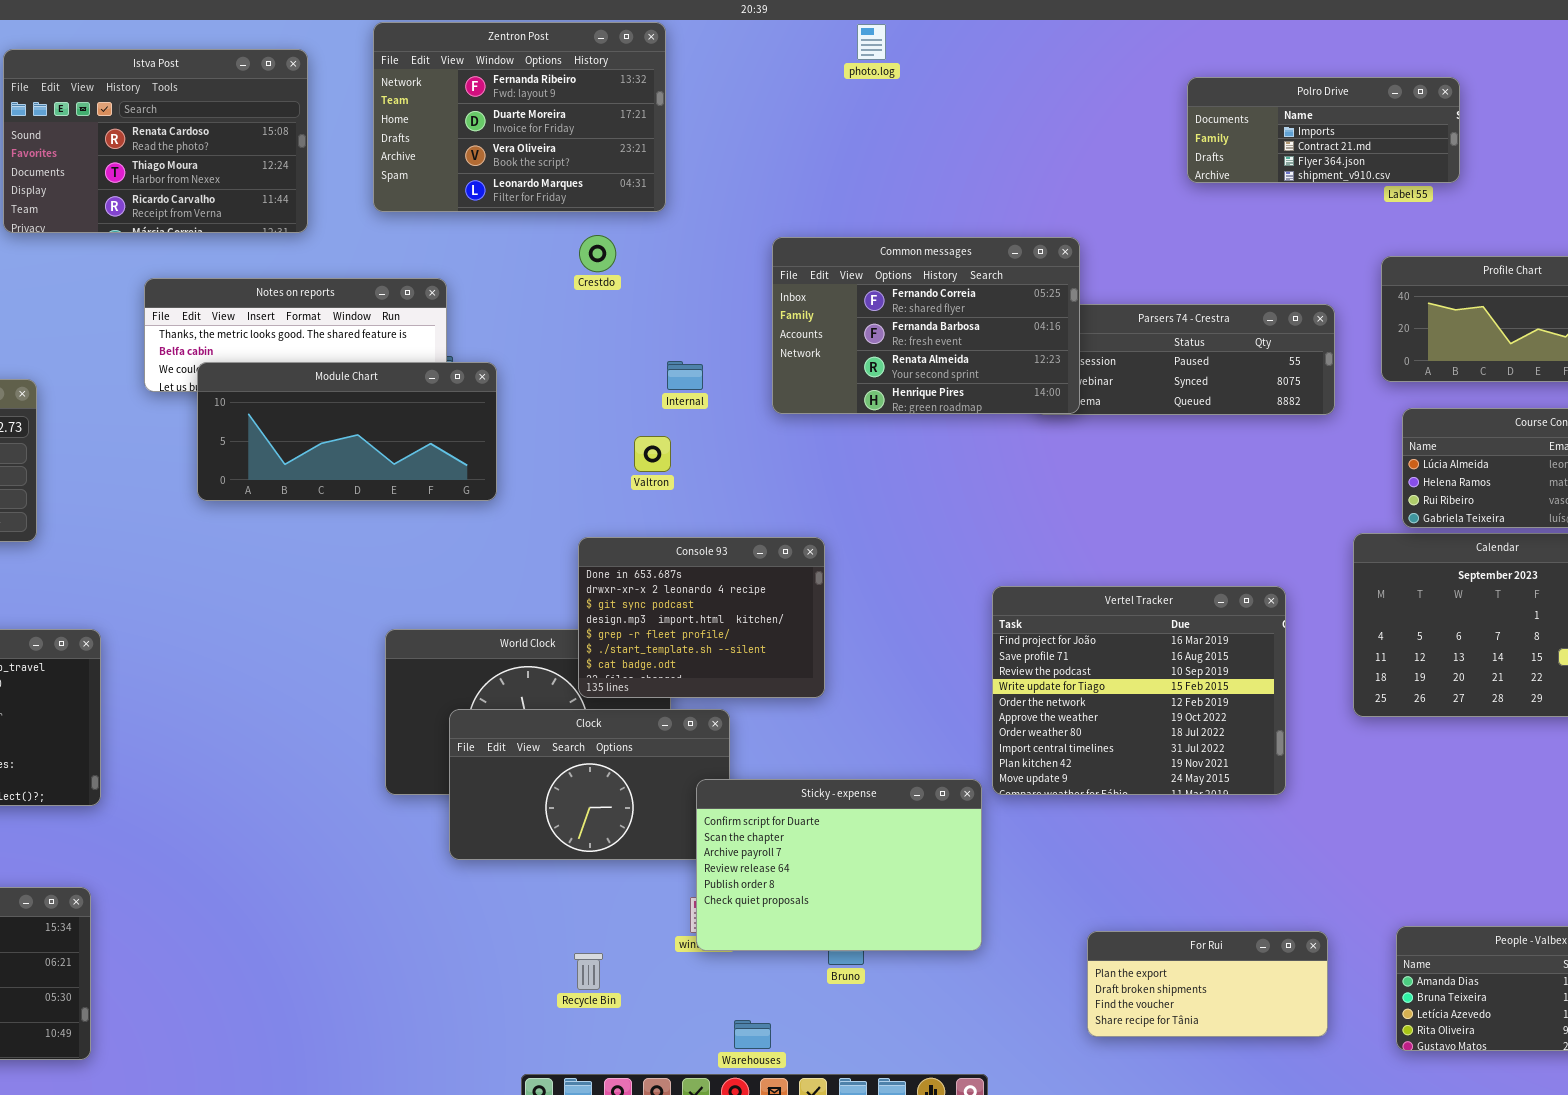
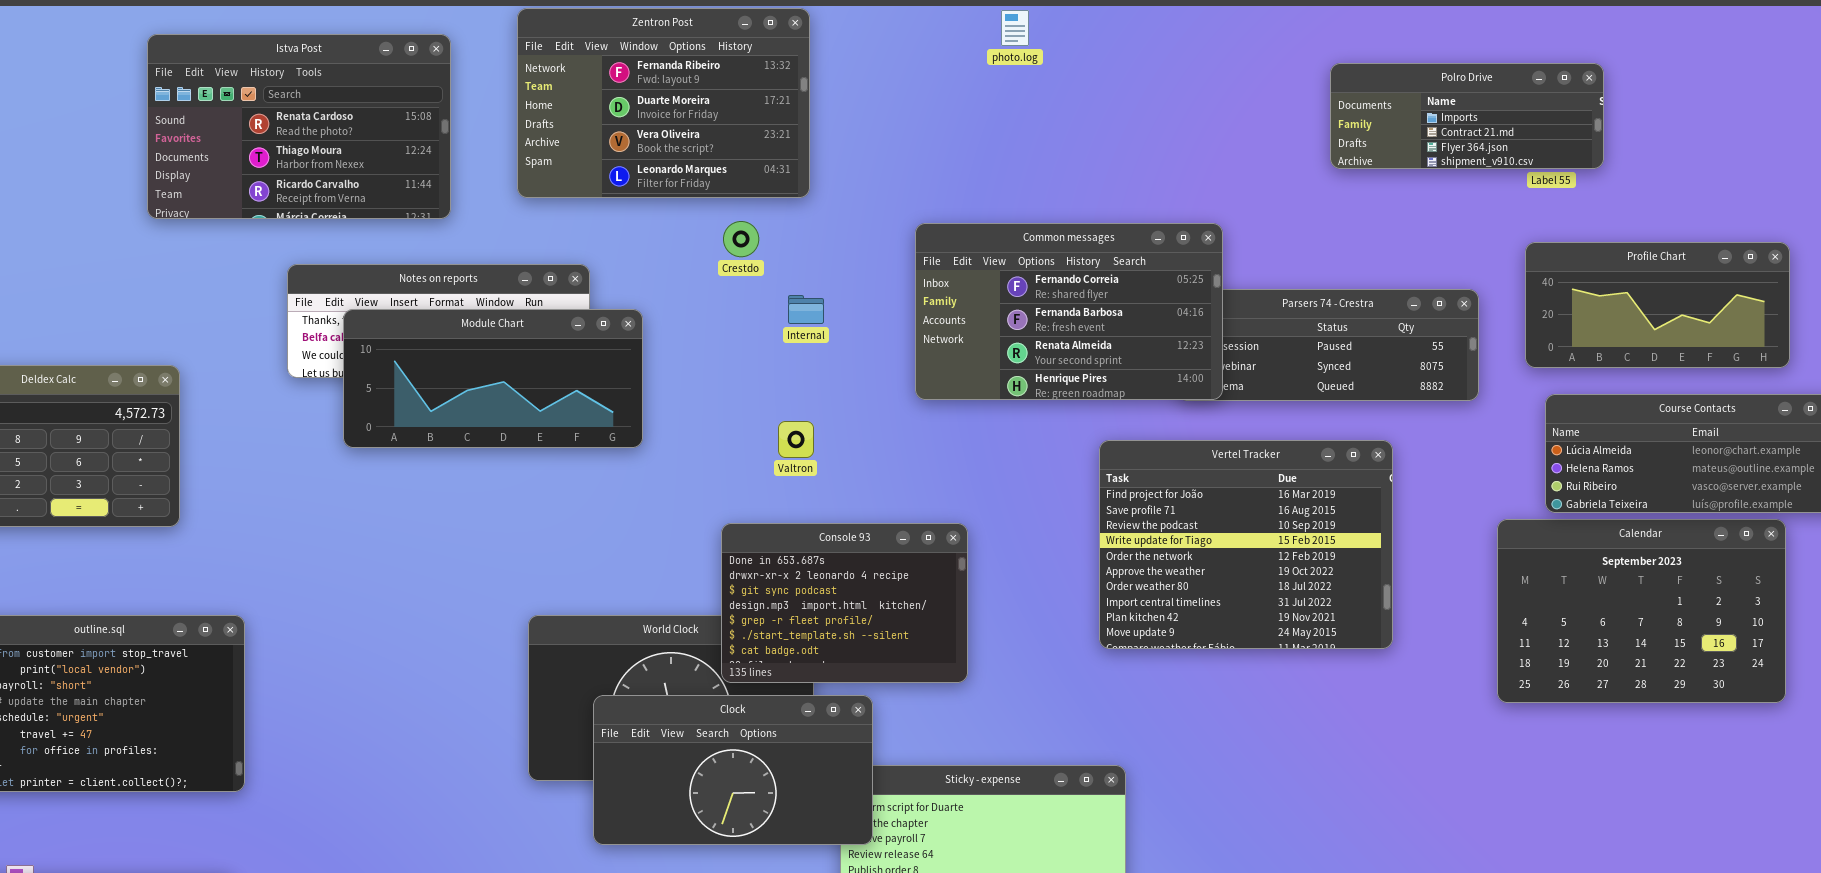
Internal: [667,361,703,390] -> [788,295,824,324], moved
Module Chart: [197,362,497,501] -> [343,309,643,448], moved
Vertel Tracker: [992,586,1286,795] -> [1099,440,1393,649], moved
Clock: [449,709,730,860] -> [593,695,873,845], raised

